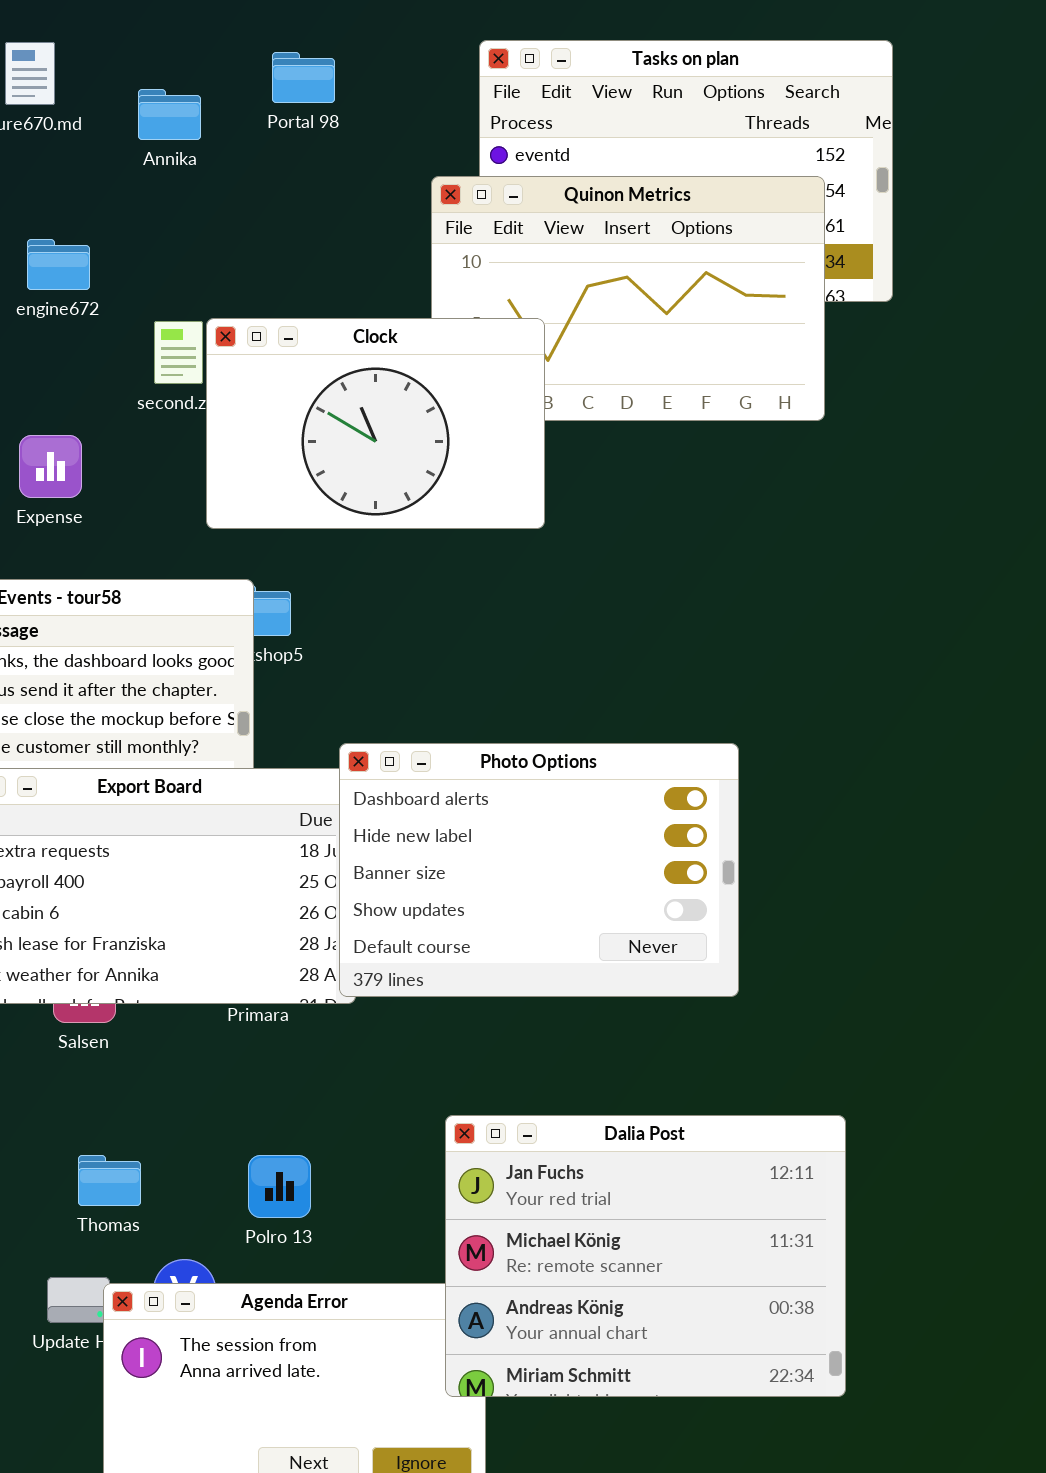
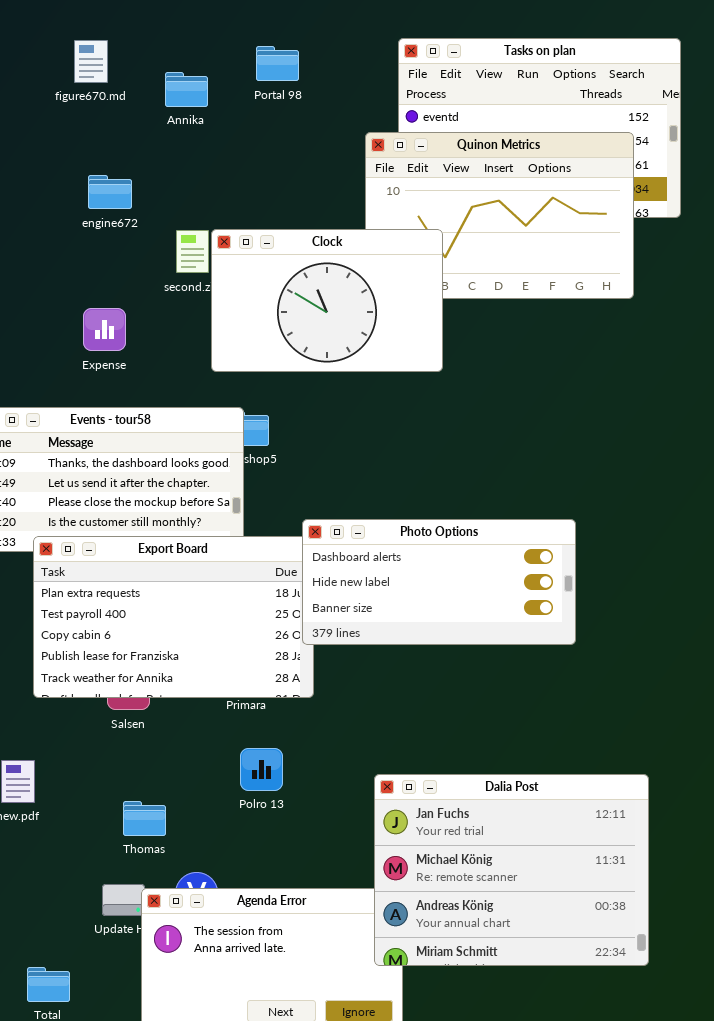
Photo Options: [339,743,739,997] -> [302,519,576,645], resized
Polro 13: [248,1155,311,1218] -> [240,748,283,791], moved

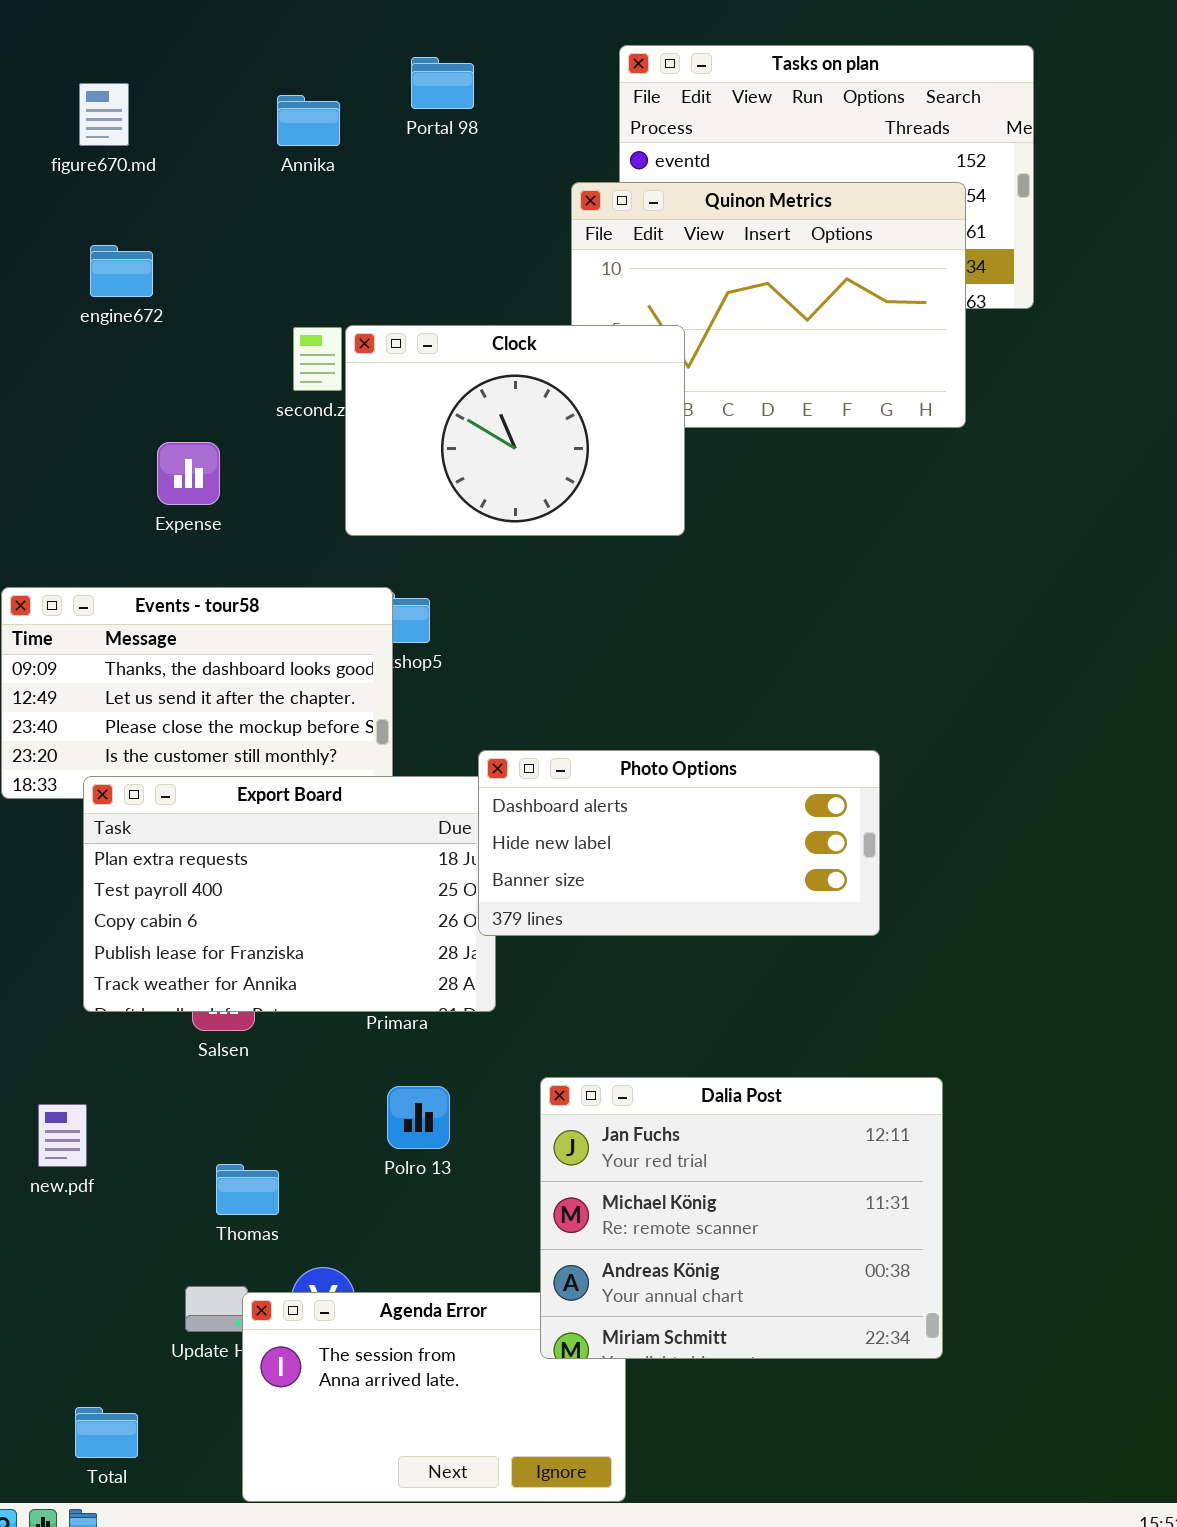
figure670.md: [74,40,108,83] -> [79,83,129,146], moved
engine672: [88,175,132,209] -> [90,245,153,297], moved
Dalia Post: [374,774,649,966] -> [540,1077,943,1359], moved

